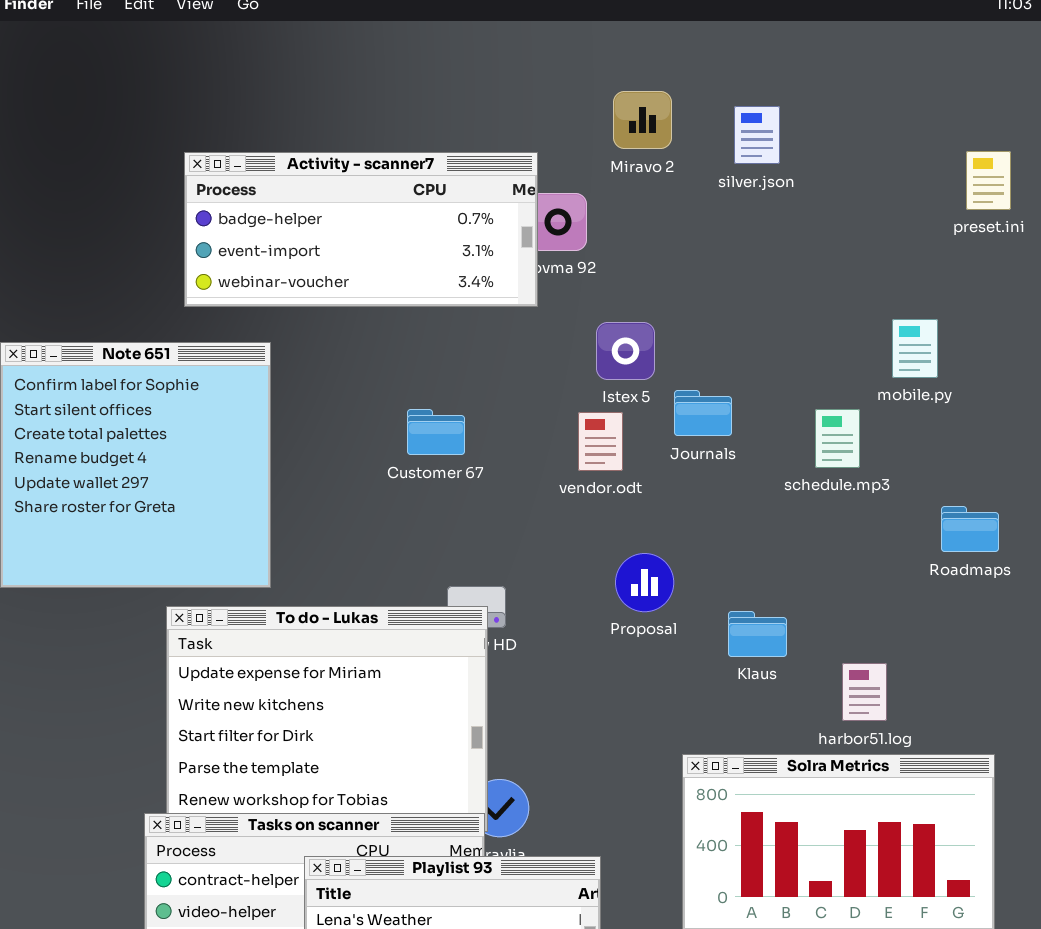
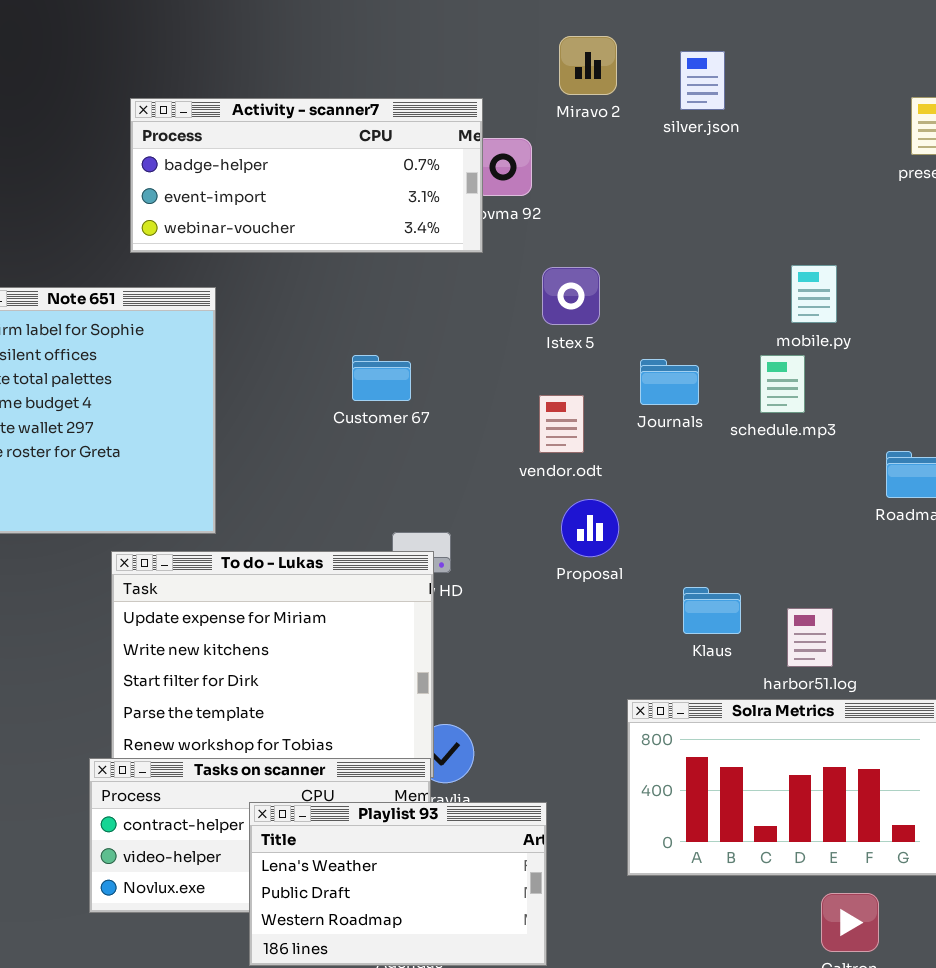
mobile.py: [892,319,938,378] -> [791,265,837,323], moved
Journals: [674,390,732,436] -> [640,359,699,405], moved
vendor.odt: [578,412,623,471] -> [539,395,584,453], moved
Klaus: [728,611,787,657] -> [683,587,741,634], moved

